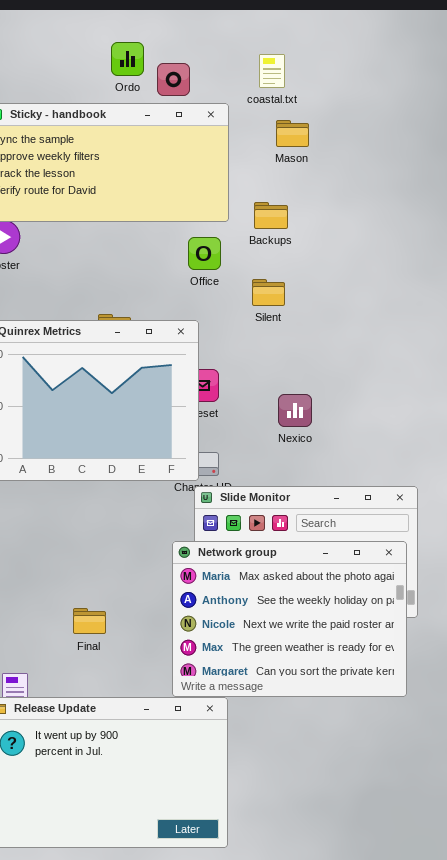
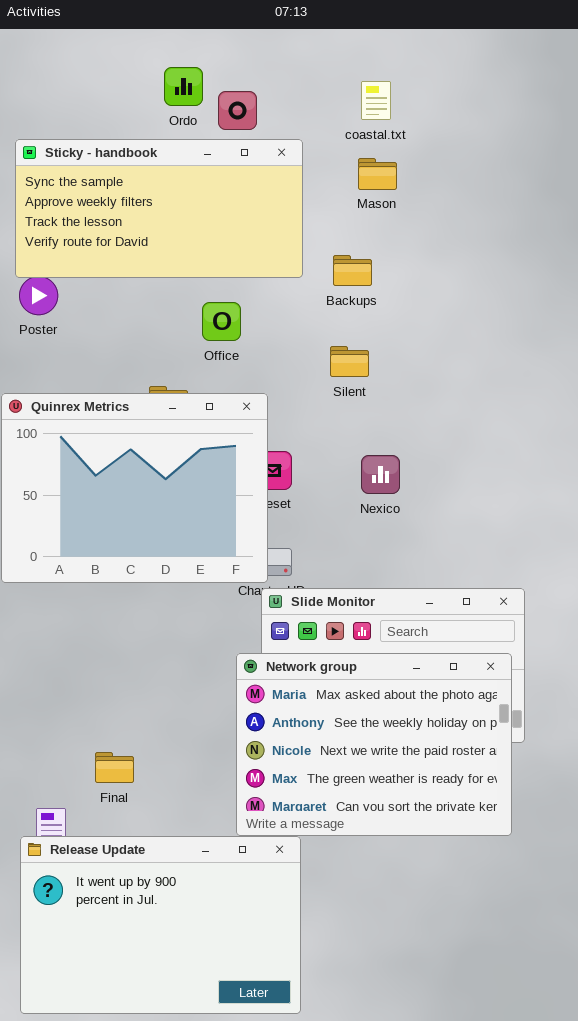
coastal.txt: [259,54,285,88] -> [361,81,391,120], moved
Office: [188,237,221,270] -> [202,302,241,341], moved
Nexico: [278,394,312,427] -> [361,455,400,494], moved
Final: [73,608,106,634] -> [95,752,134,783], moved

